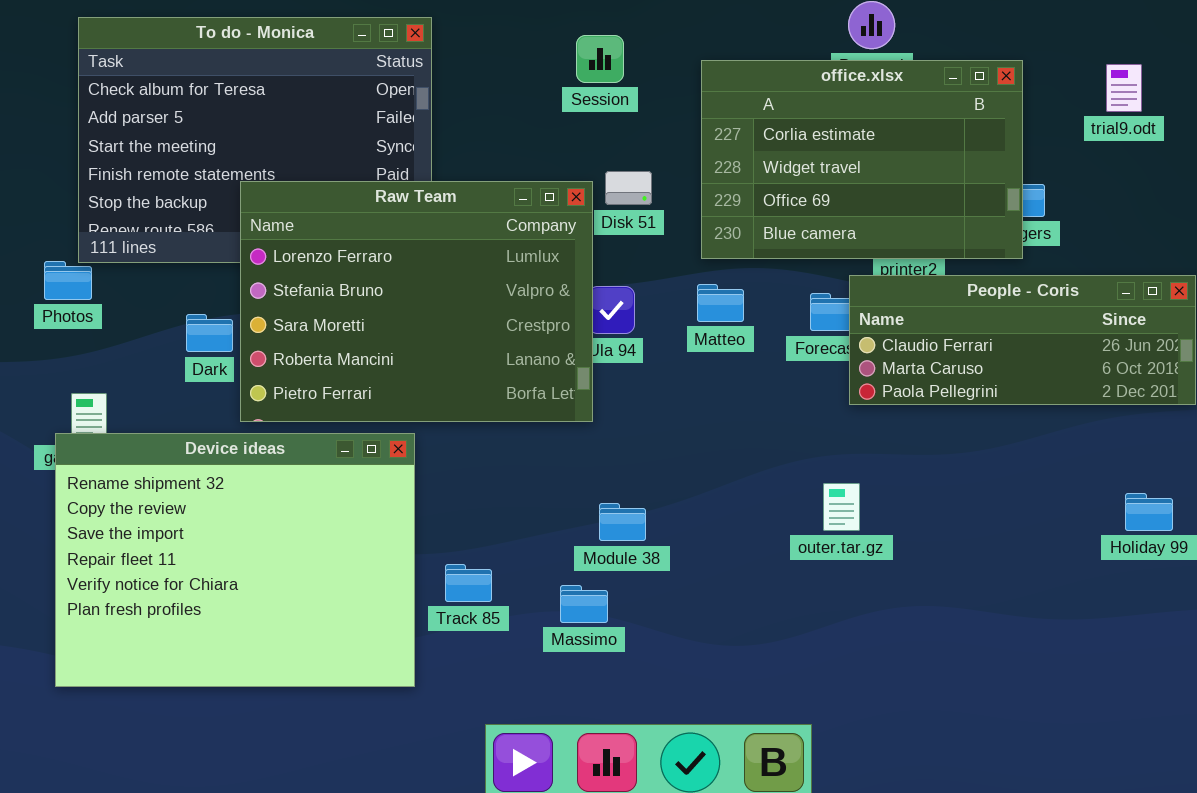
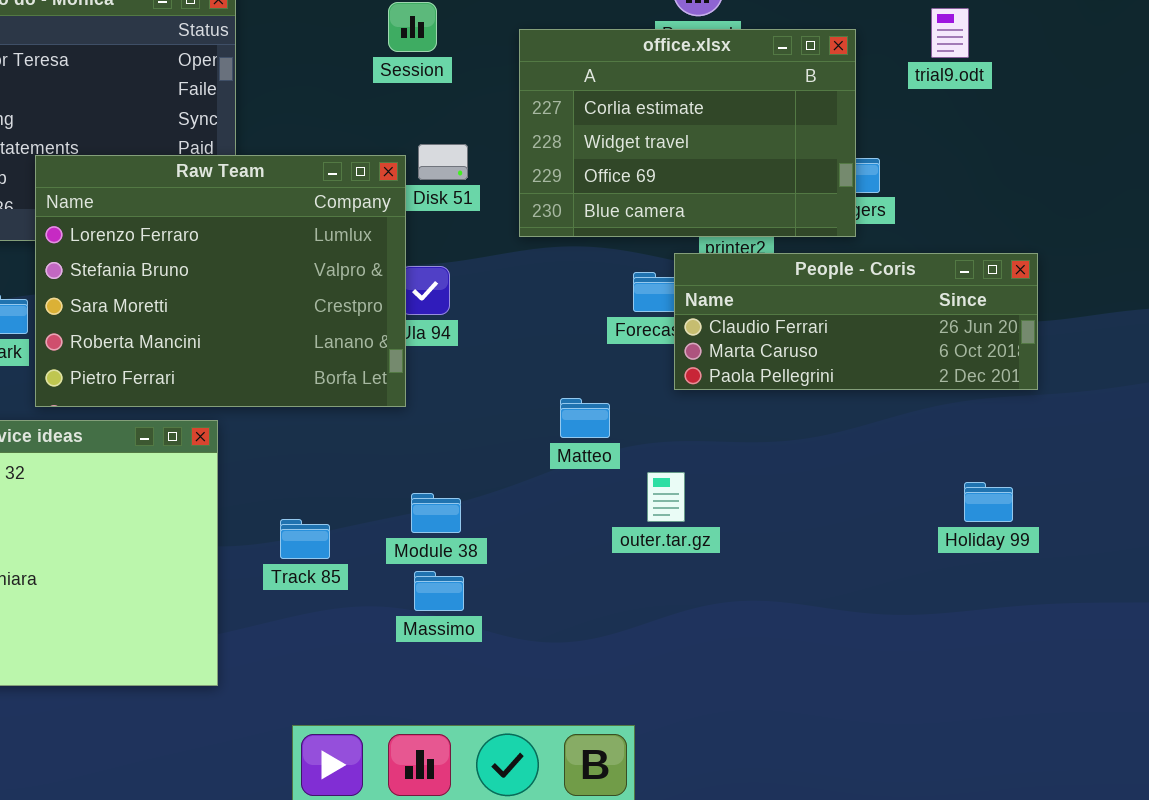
trial9.odt: [1106,64,1142,112] -> [931,8,969,58], moved
Matteo: [697,284,744,322] -> [560,398,610,438], moved
Track 85: [445,564,492,602] -> [280,519,330,559], moved
Massimo: [560,585,608,623] -> [414,571,464,611], moved

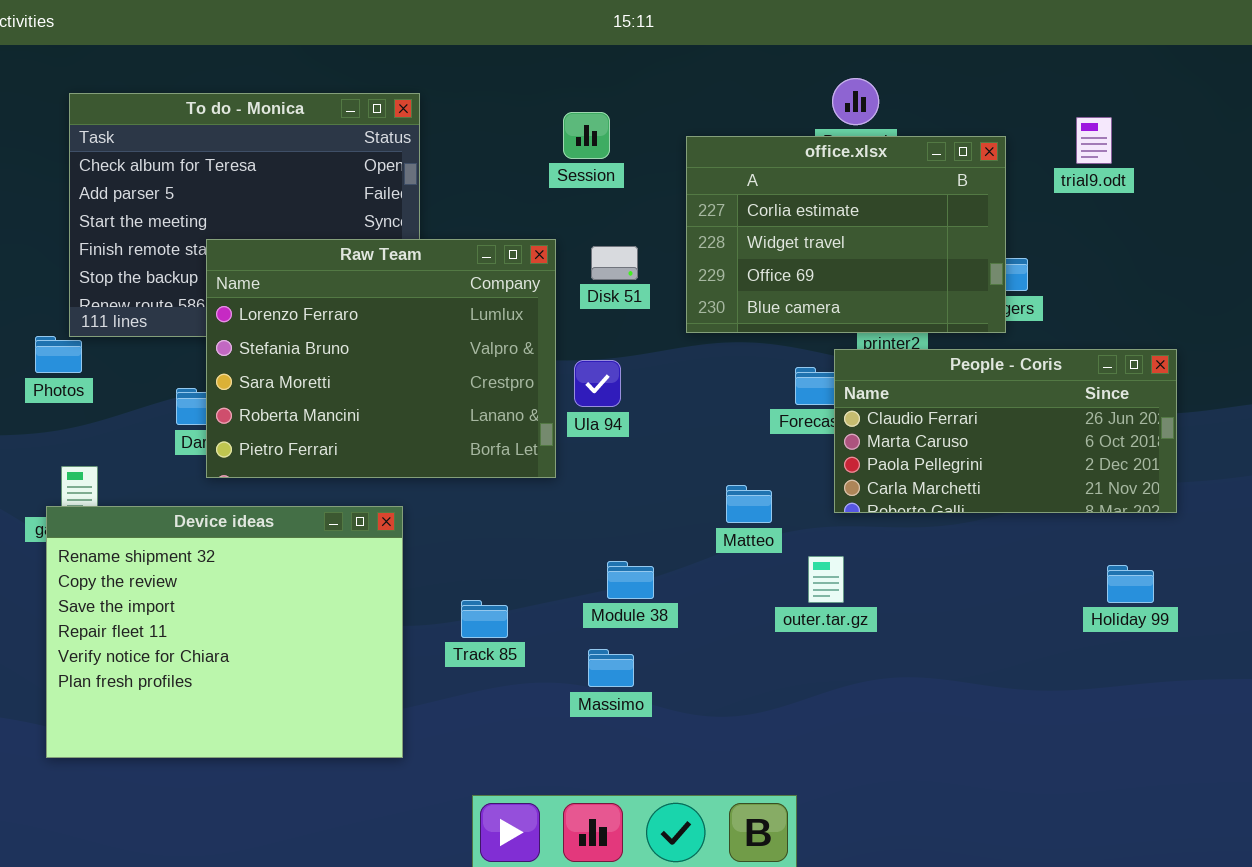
Raw Team: [35,155,406,407] -> [206,239,556,478], moved
People - Coris: [674,253,1038,390] -> [834,349,1177,513], resized
Module 38: [411,493,461,533] -> [607,561,654,599], moved

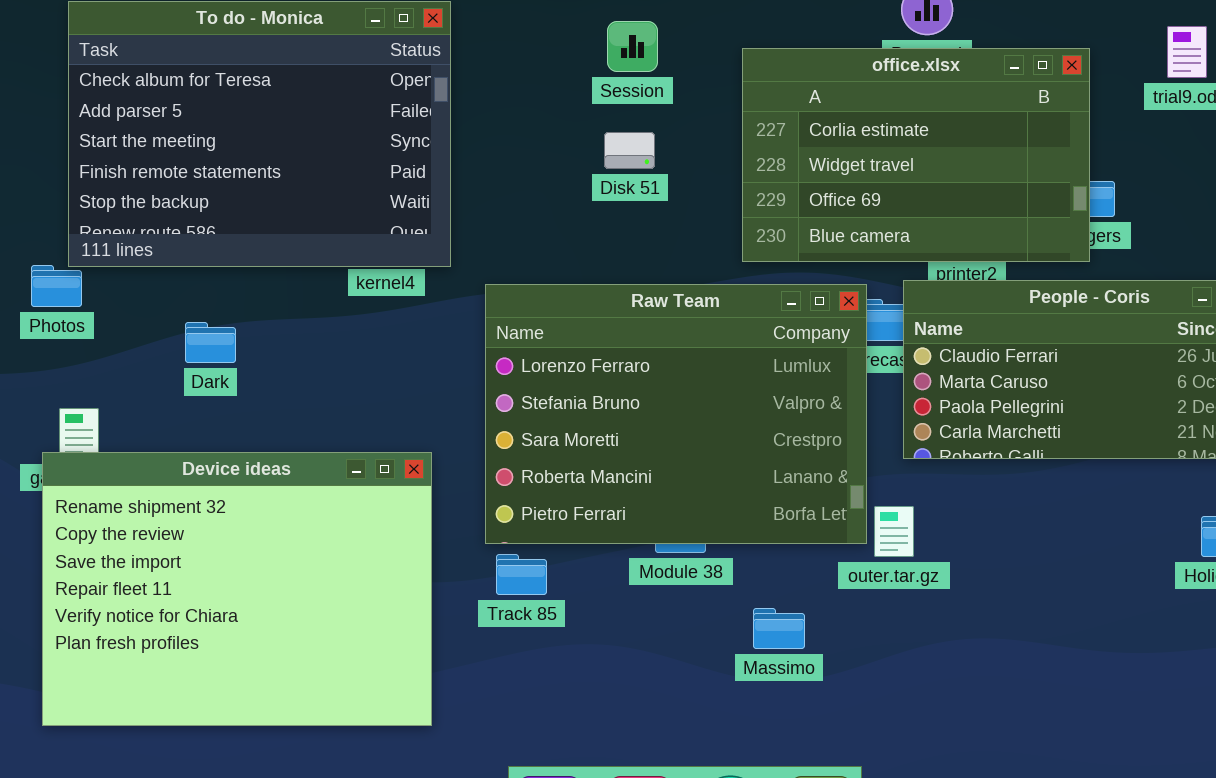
Raw Team: [206,239,556,478] -> [485,284,867,544], moved
Disk 51: [591,246,638,280] -> [604,132,655,169], moved
Massimo: [588,649,634,687] -> [753,608,805,649], moved

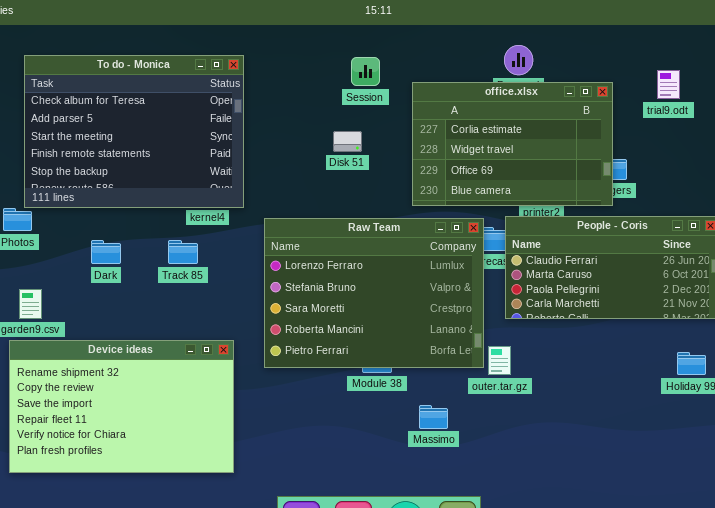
Session: [607,21,658,72] -> [351,57,380,86], moved
Device ideas: [42,452,432,726] -> [9,340,234,473], resized
Track 85: [496,554,547,595] -> [168,240,198,264], moved

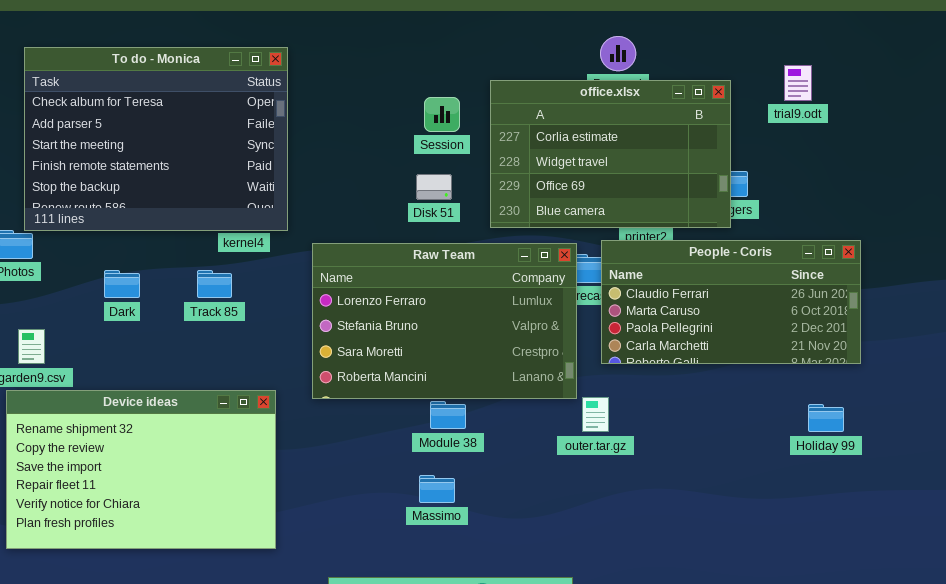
Session: [351,57,380,86] -> [424,97,460,132], moved
Disk 51: [333,131,362,152] -> [416,174,452,200], moved
Raw Team: [264,218,484,368] -> [312,243,577,399], resized
Massimo: [419,405,448,429] -> [419,475,455,503], moved

